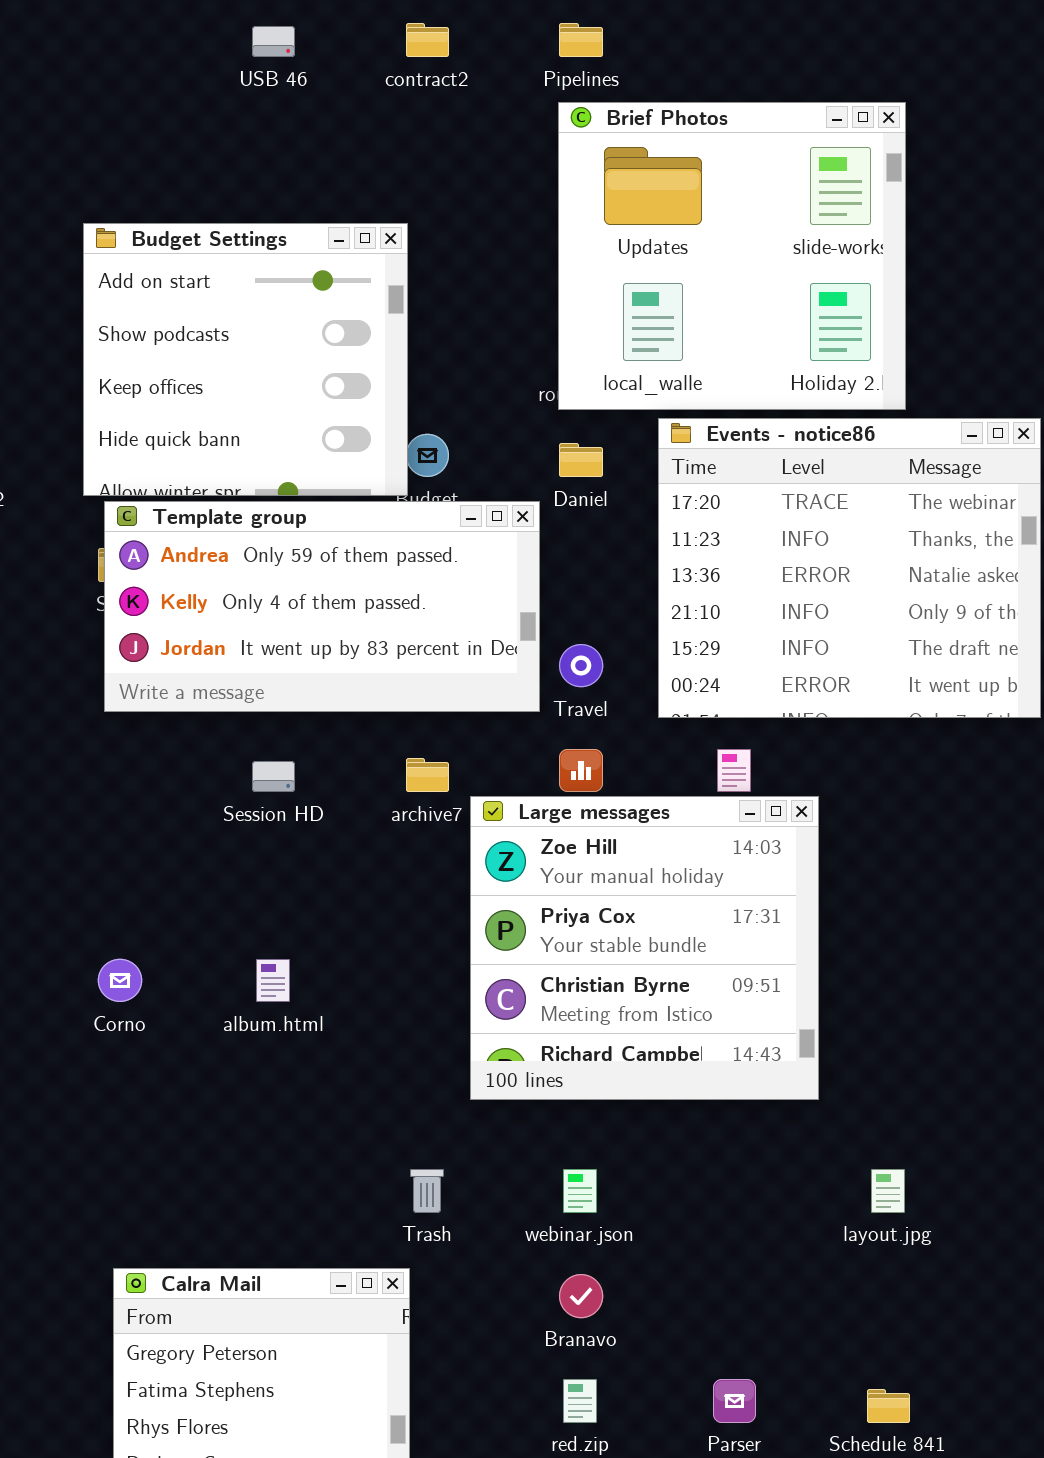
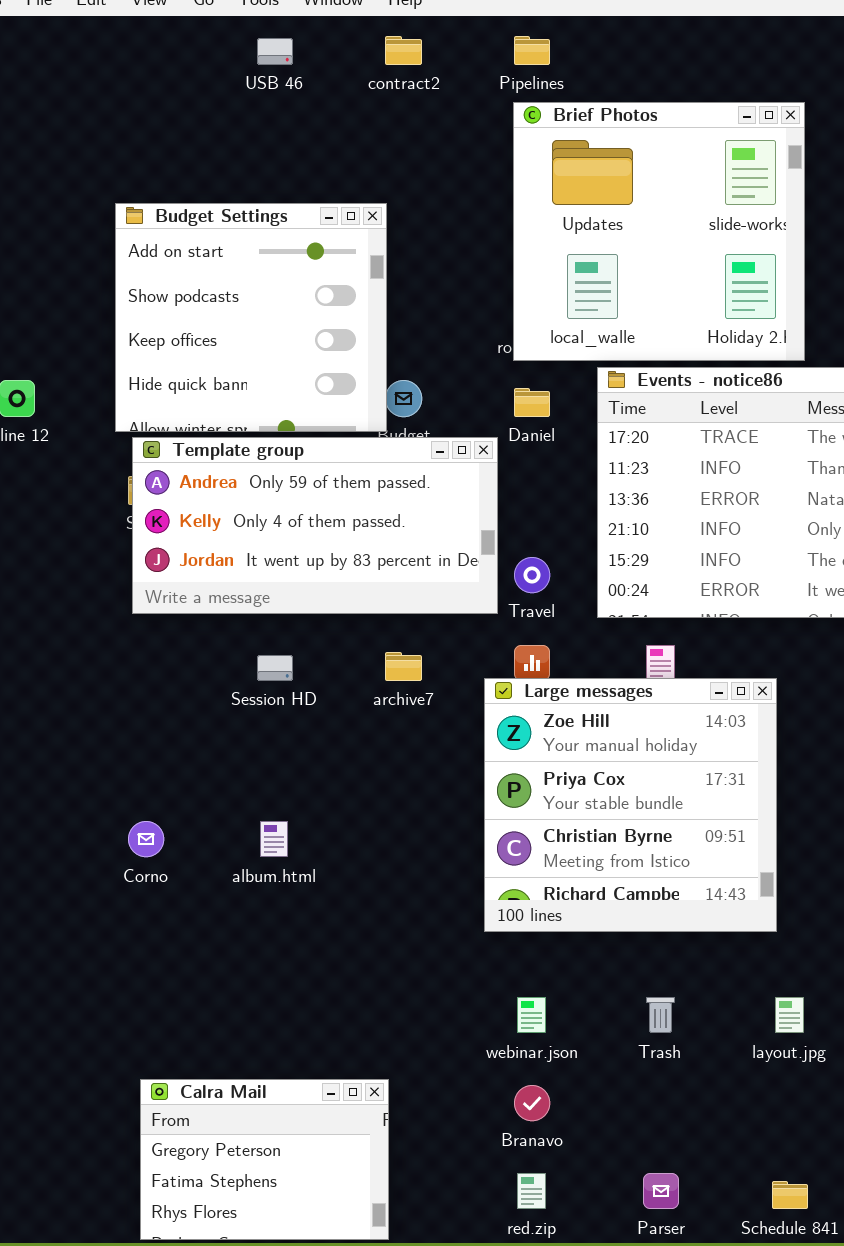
Large messages: [470,796,819,1100] -> [484,678,777,932], moved
Trash: [410,1169,444,1213] -> [646,997,675,1033], moved

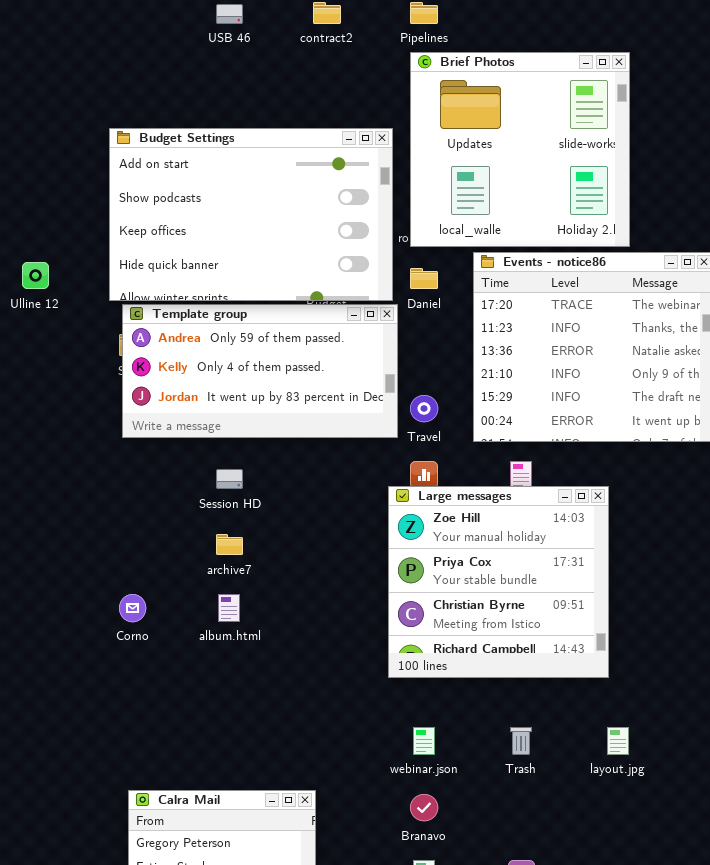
Budget Settings: [115,203,387,432] -> [109,128,393,301], resized
archive7: [385,652,422,681] -> [216,534,243,555], moved

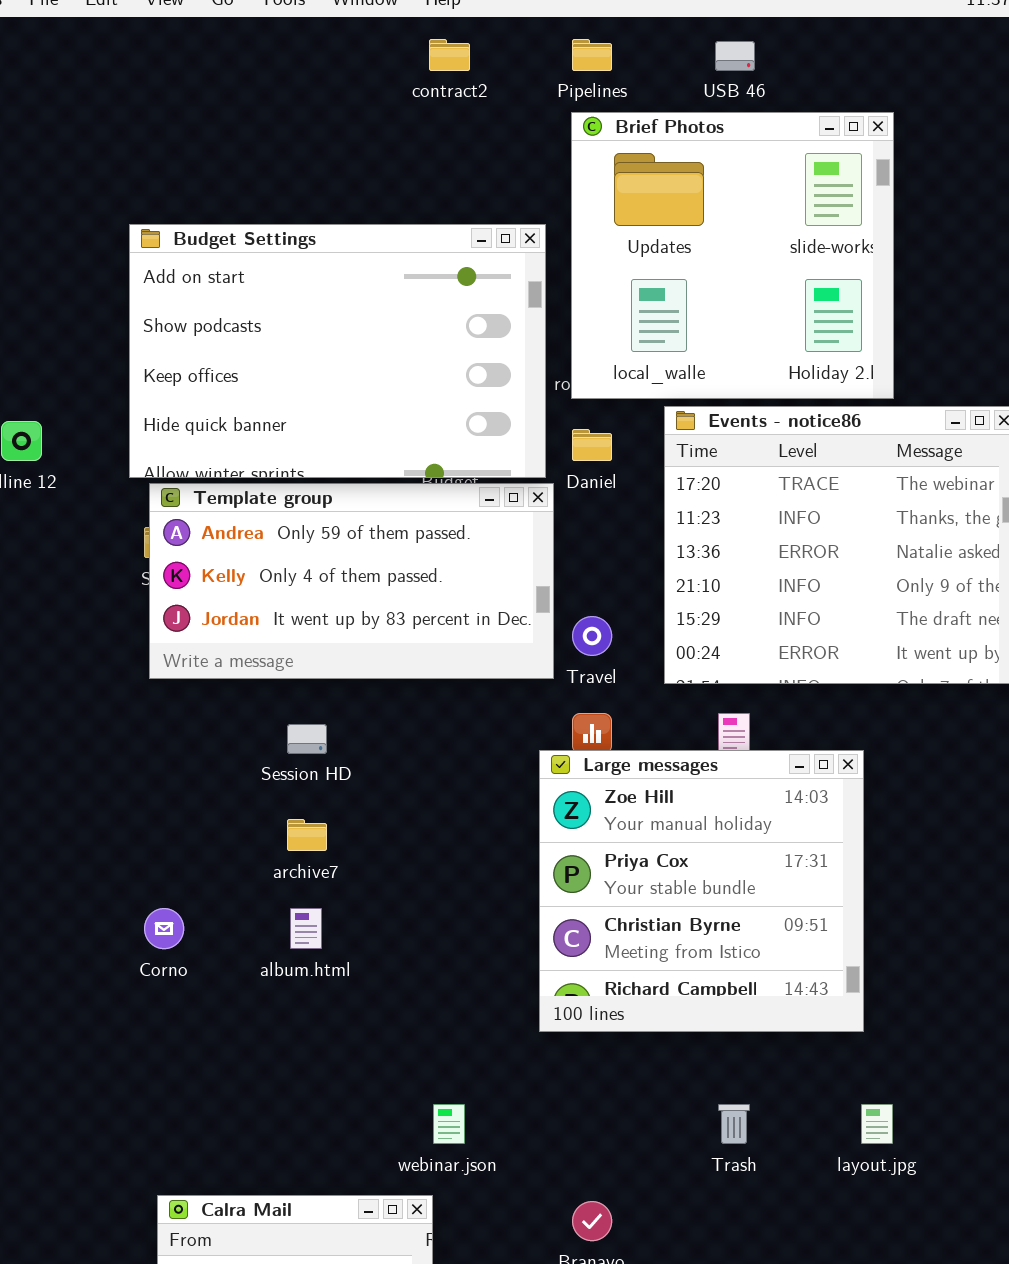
USB 46: [216,4,243,24] -> [715,41,755,71], moved
webinar.json: [413,727,435,755] -> [433,1104,465,1144], moved

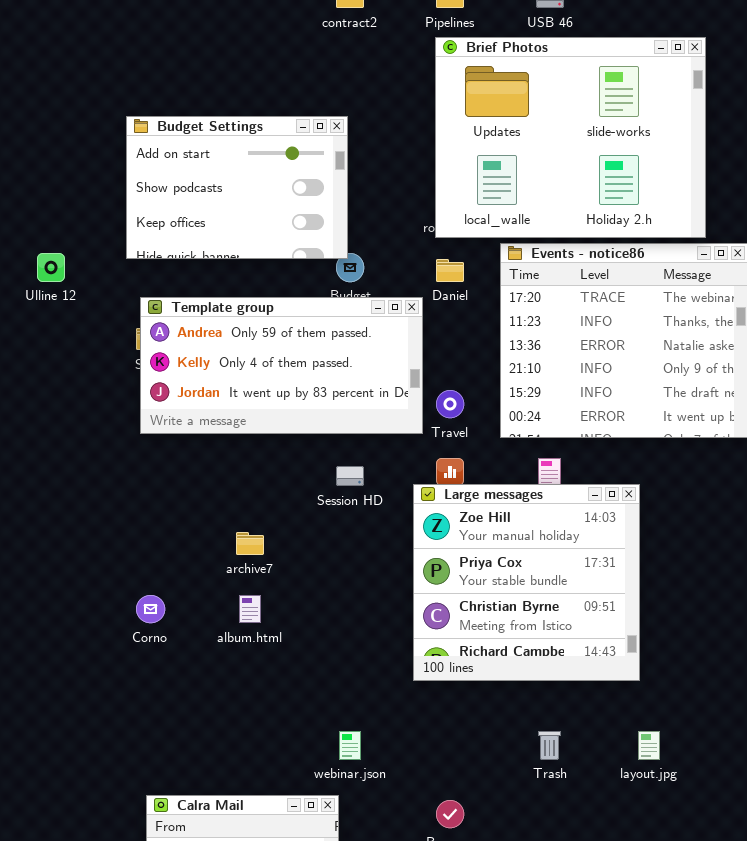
Brief Photos: [571,112,894,399] -> [435,37,706,238], resized
Budget Settings: [129,224,546,478] -> [126,116,348,259], resized
Session HD: [287,724,327,754] -> [336,466,364,486], moved

